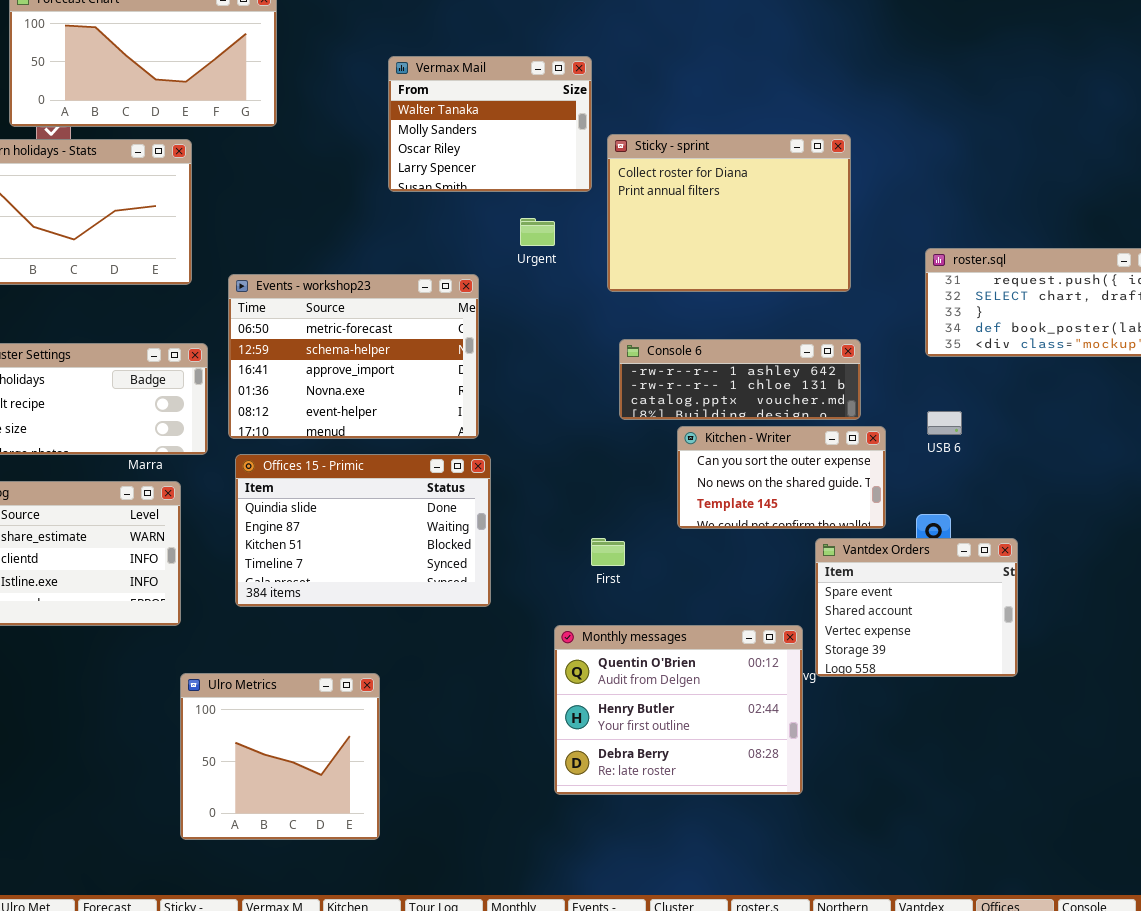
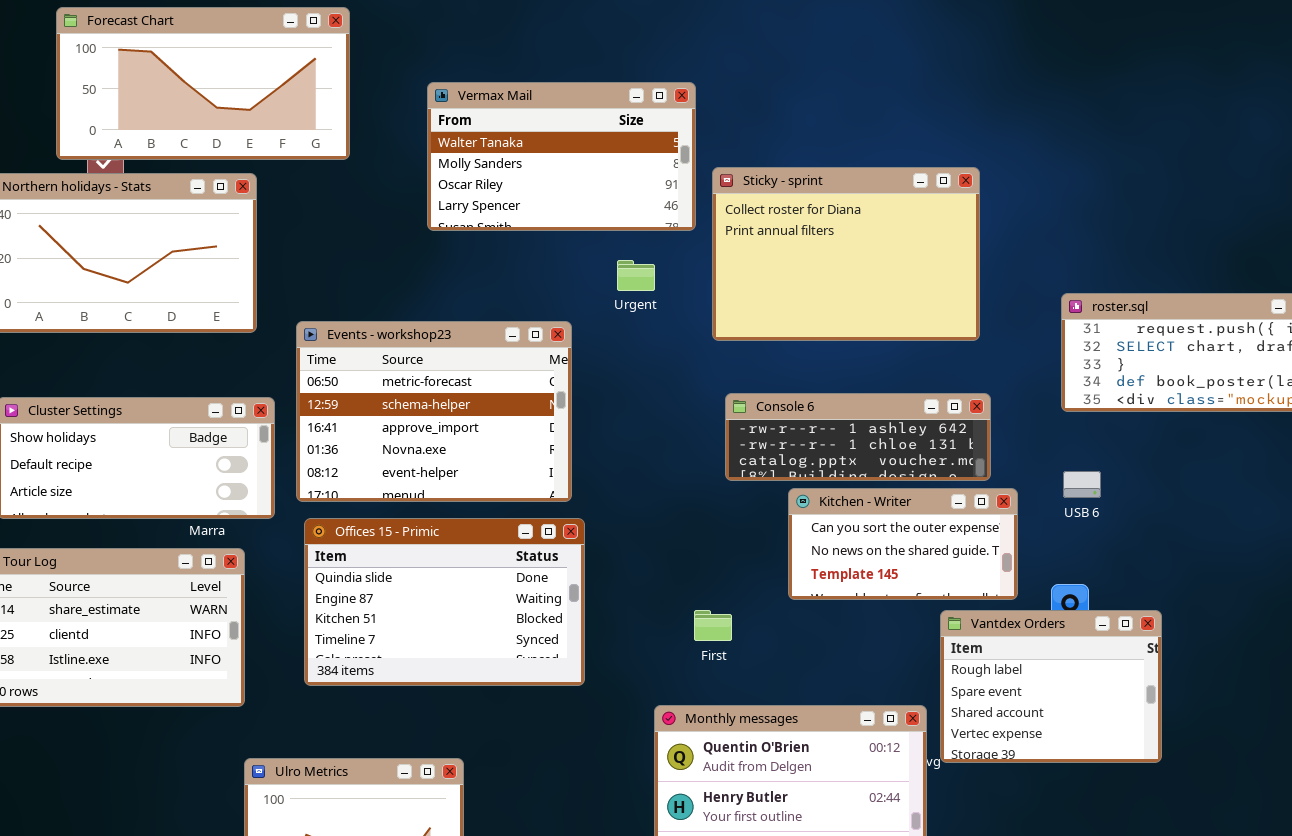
Vermax Mail: [388,56,592,192] -> [427,82,696,231], resized
Vantdex Orders: [815,538,1018,677] -> [940,610,1162,763], scrolled up 1 row

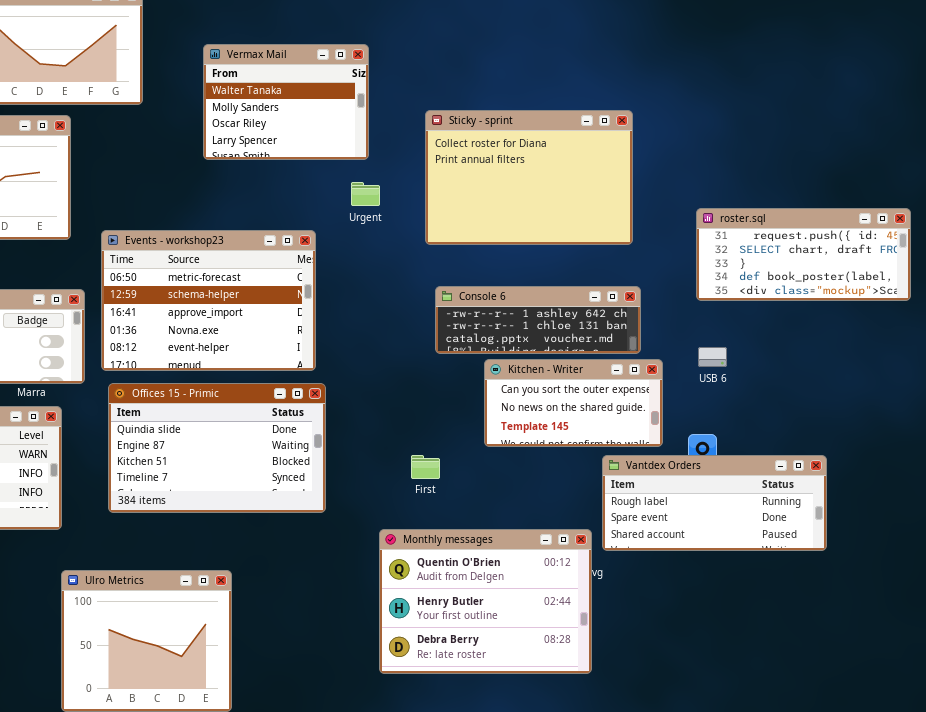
Vermax Mail: [427,82,696,231] -> [203,44,369,160], resized
Vantdex Orders: [940,610,1162,763] -> [602,455,827,551], resized

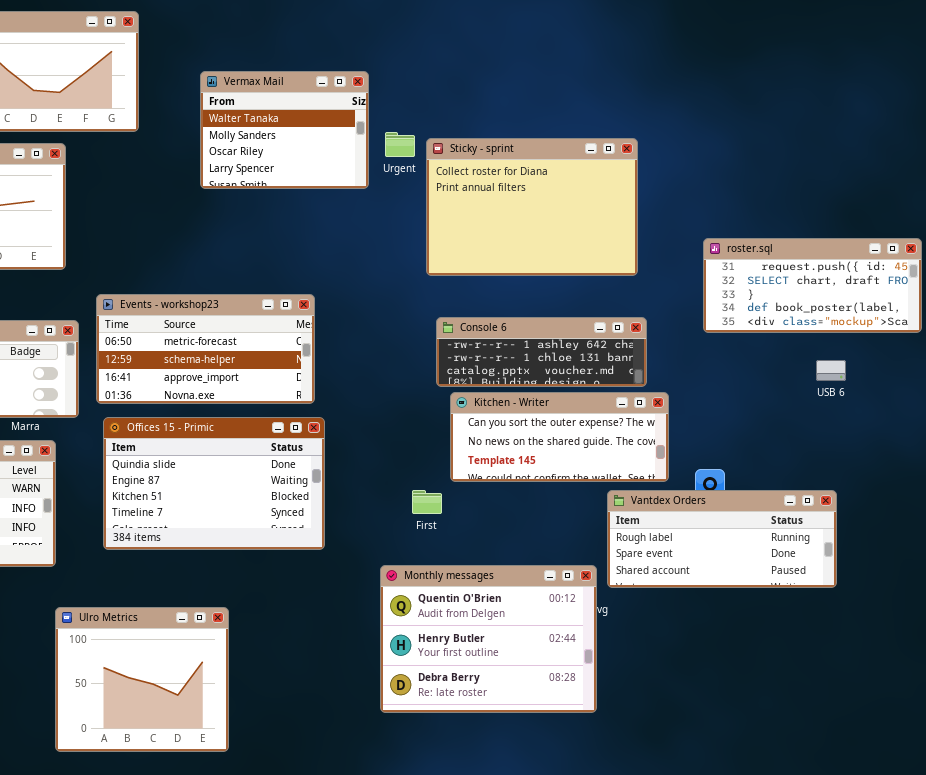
Urgent: [351,182,380,206] -> [385,132,415,157], moved
Events - workshop23: [101,230,316,371] -> [96,294,315,404], resized
USB 6: [698,347,727,367] -> [816,360,846,381], moved
Kitchen - Writer: [484,359,663,447] -> [450,392,669,482], resized

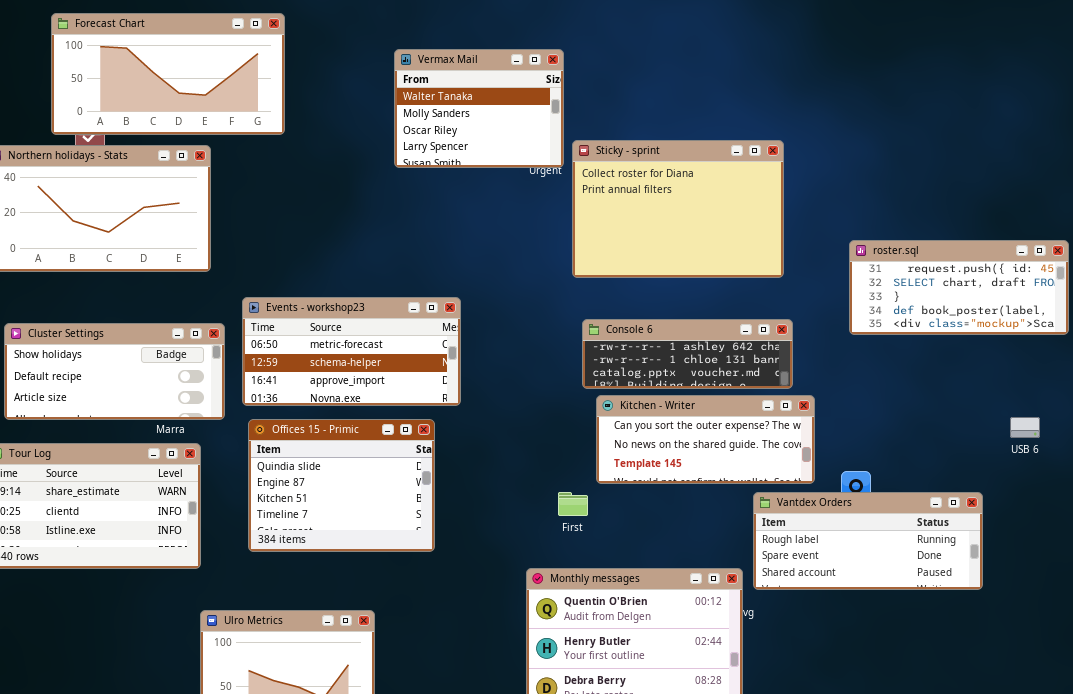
Vermax Mail: [200,71,369,189] -> [394,49,564,168], moved
USB 6: [816,360,846,381] -> [1010,417,1040,438], moved
Offices 15 - Primic: [103,417,325,550] -> [248,419,435,552], resized

